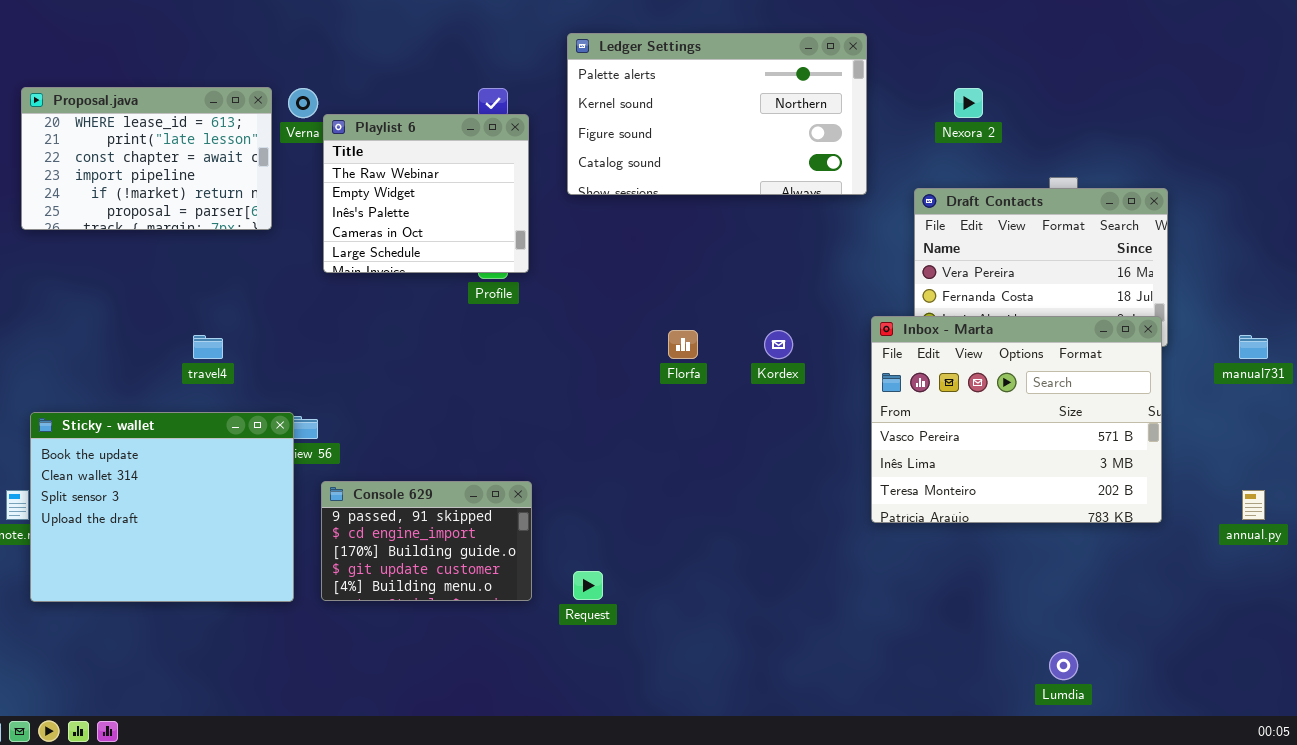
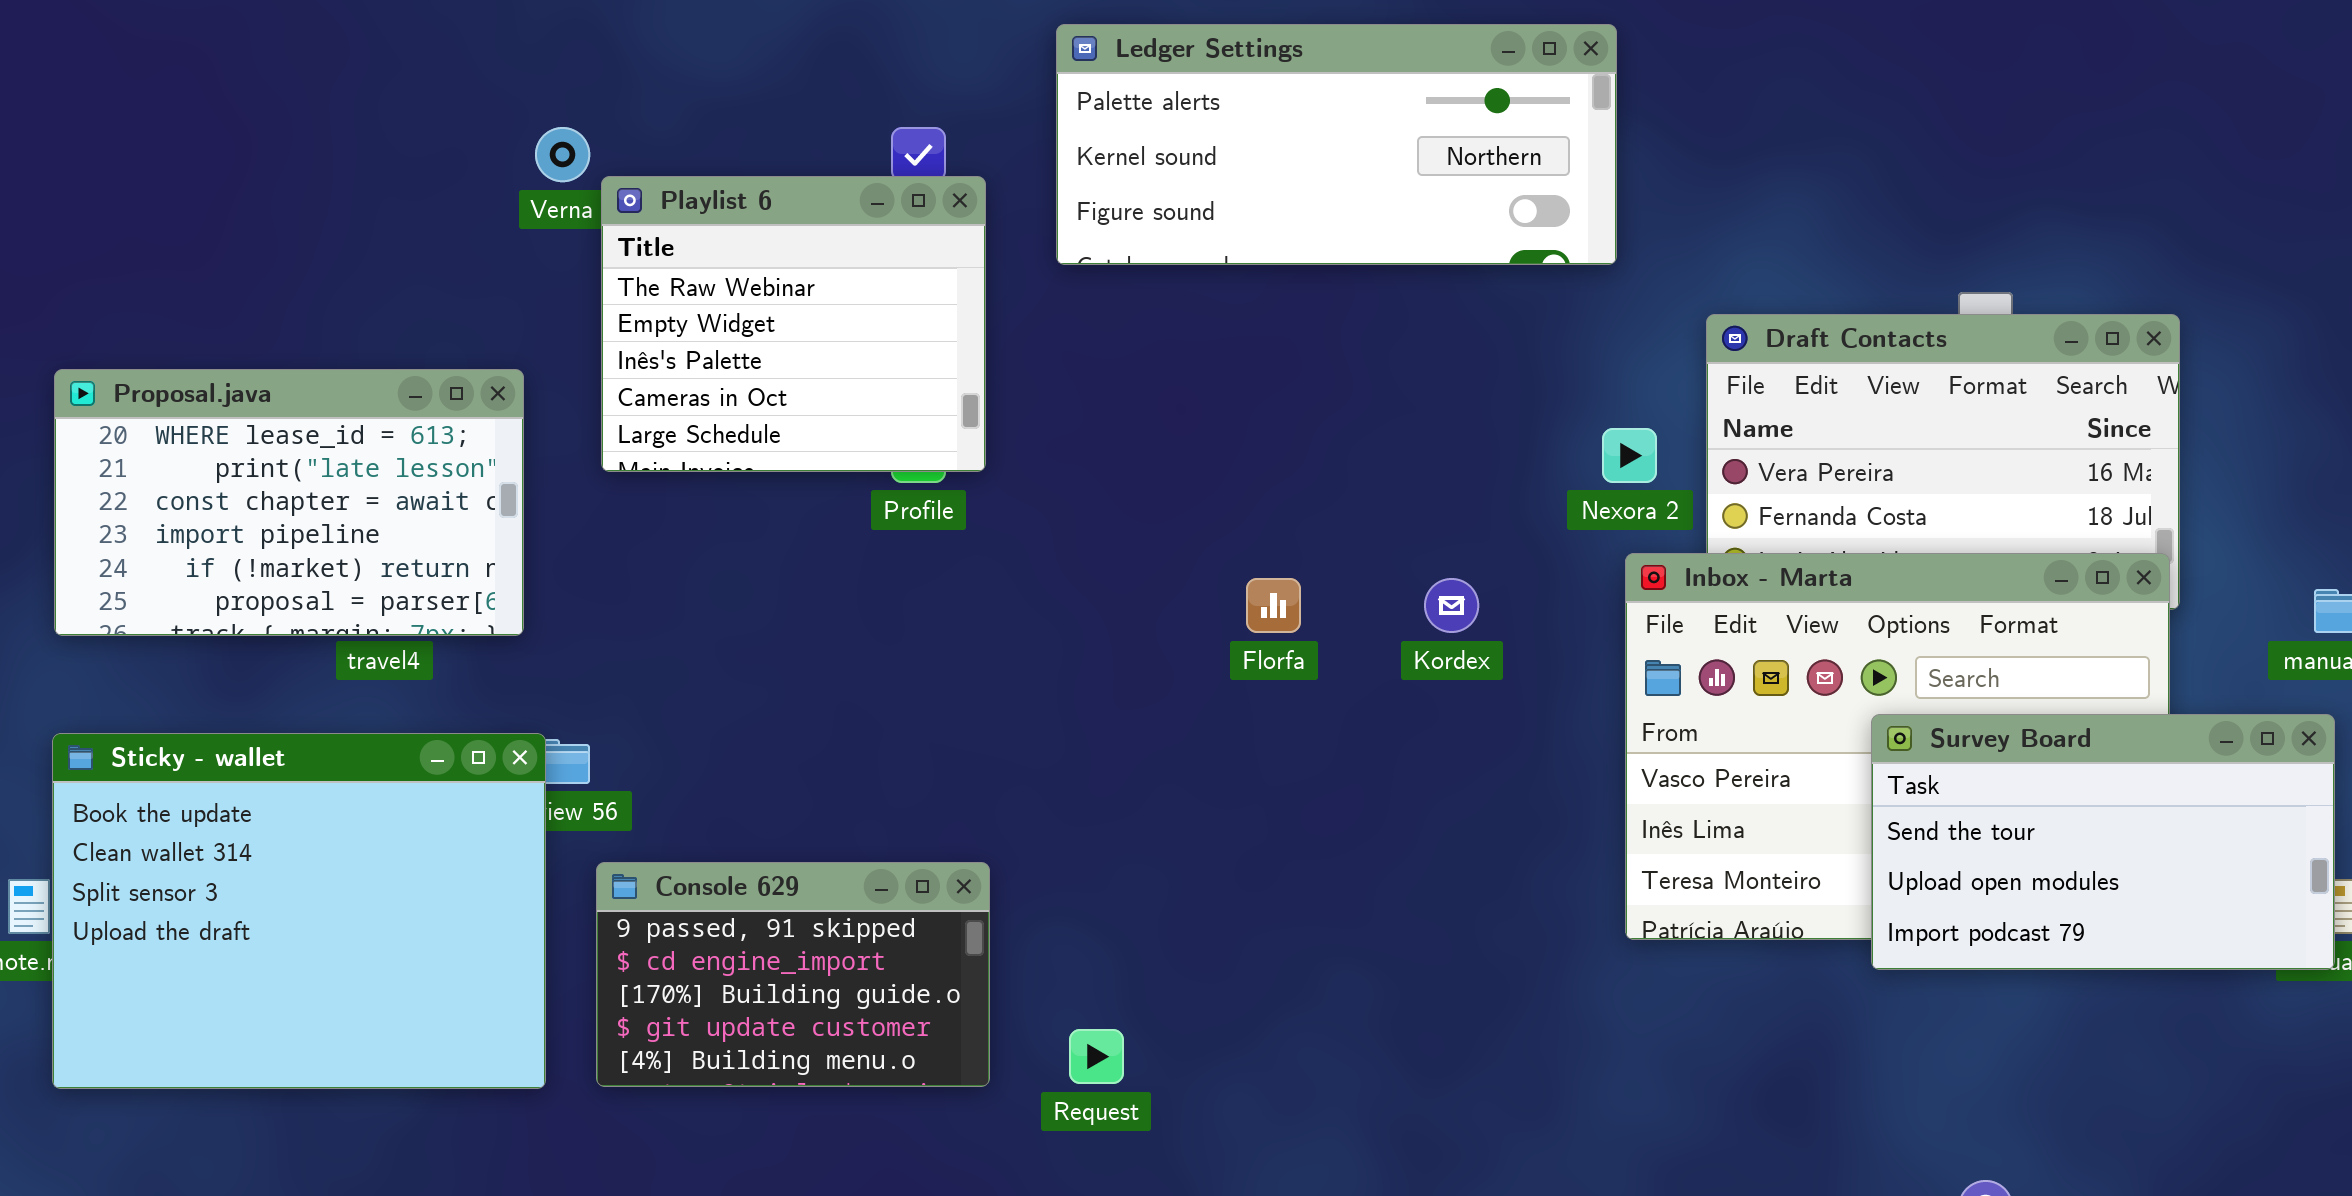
Ledger Settings: [567,33,867,195] -> [1056,24,1617,265], resized
Proposal.java: [21,87,272,230] -> [54,369,524,636], moved
Nexora 2: [954,88,983,118] -> [1602,428,1657,483], moved
Survey Board: none -> [1871,714,2335,970], opened

